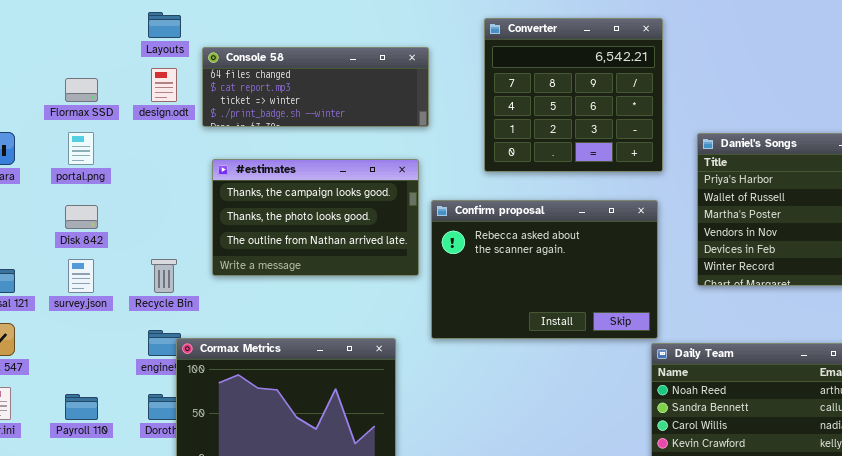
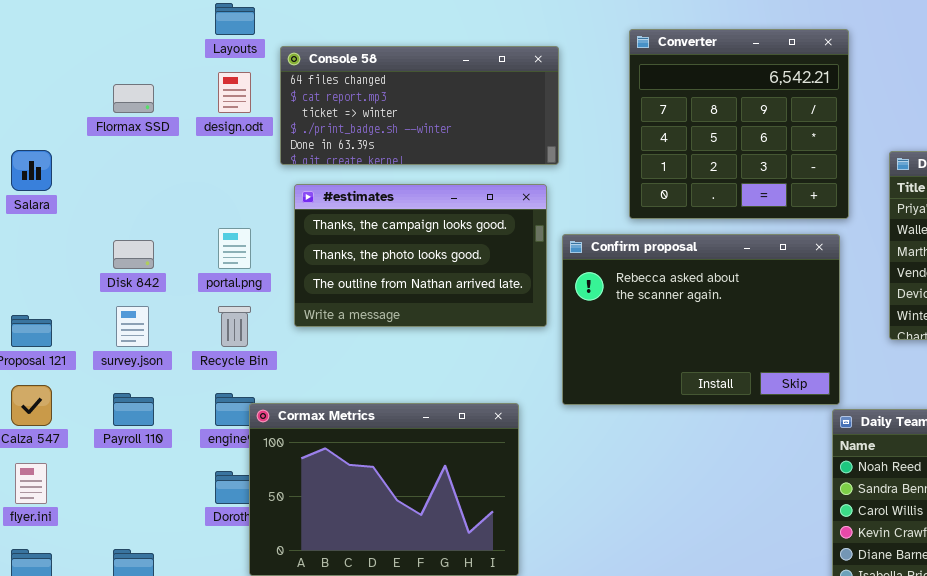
Converter: [484,18,663,172] -> [629,29,849,219], moved
Console 58: [202,47,429,127] -> [280,46,559,165], resized
portal.png: [68,132,94,165] -> [218,228,251,269], moved
Payroll 110: [65,394,98,420] -> [113,393,154,426], moved

